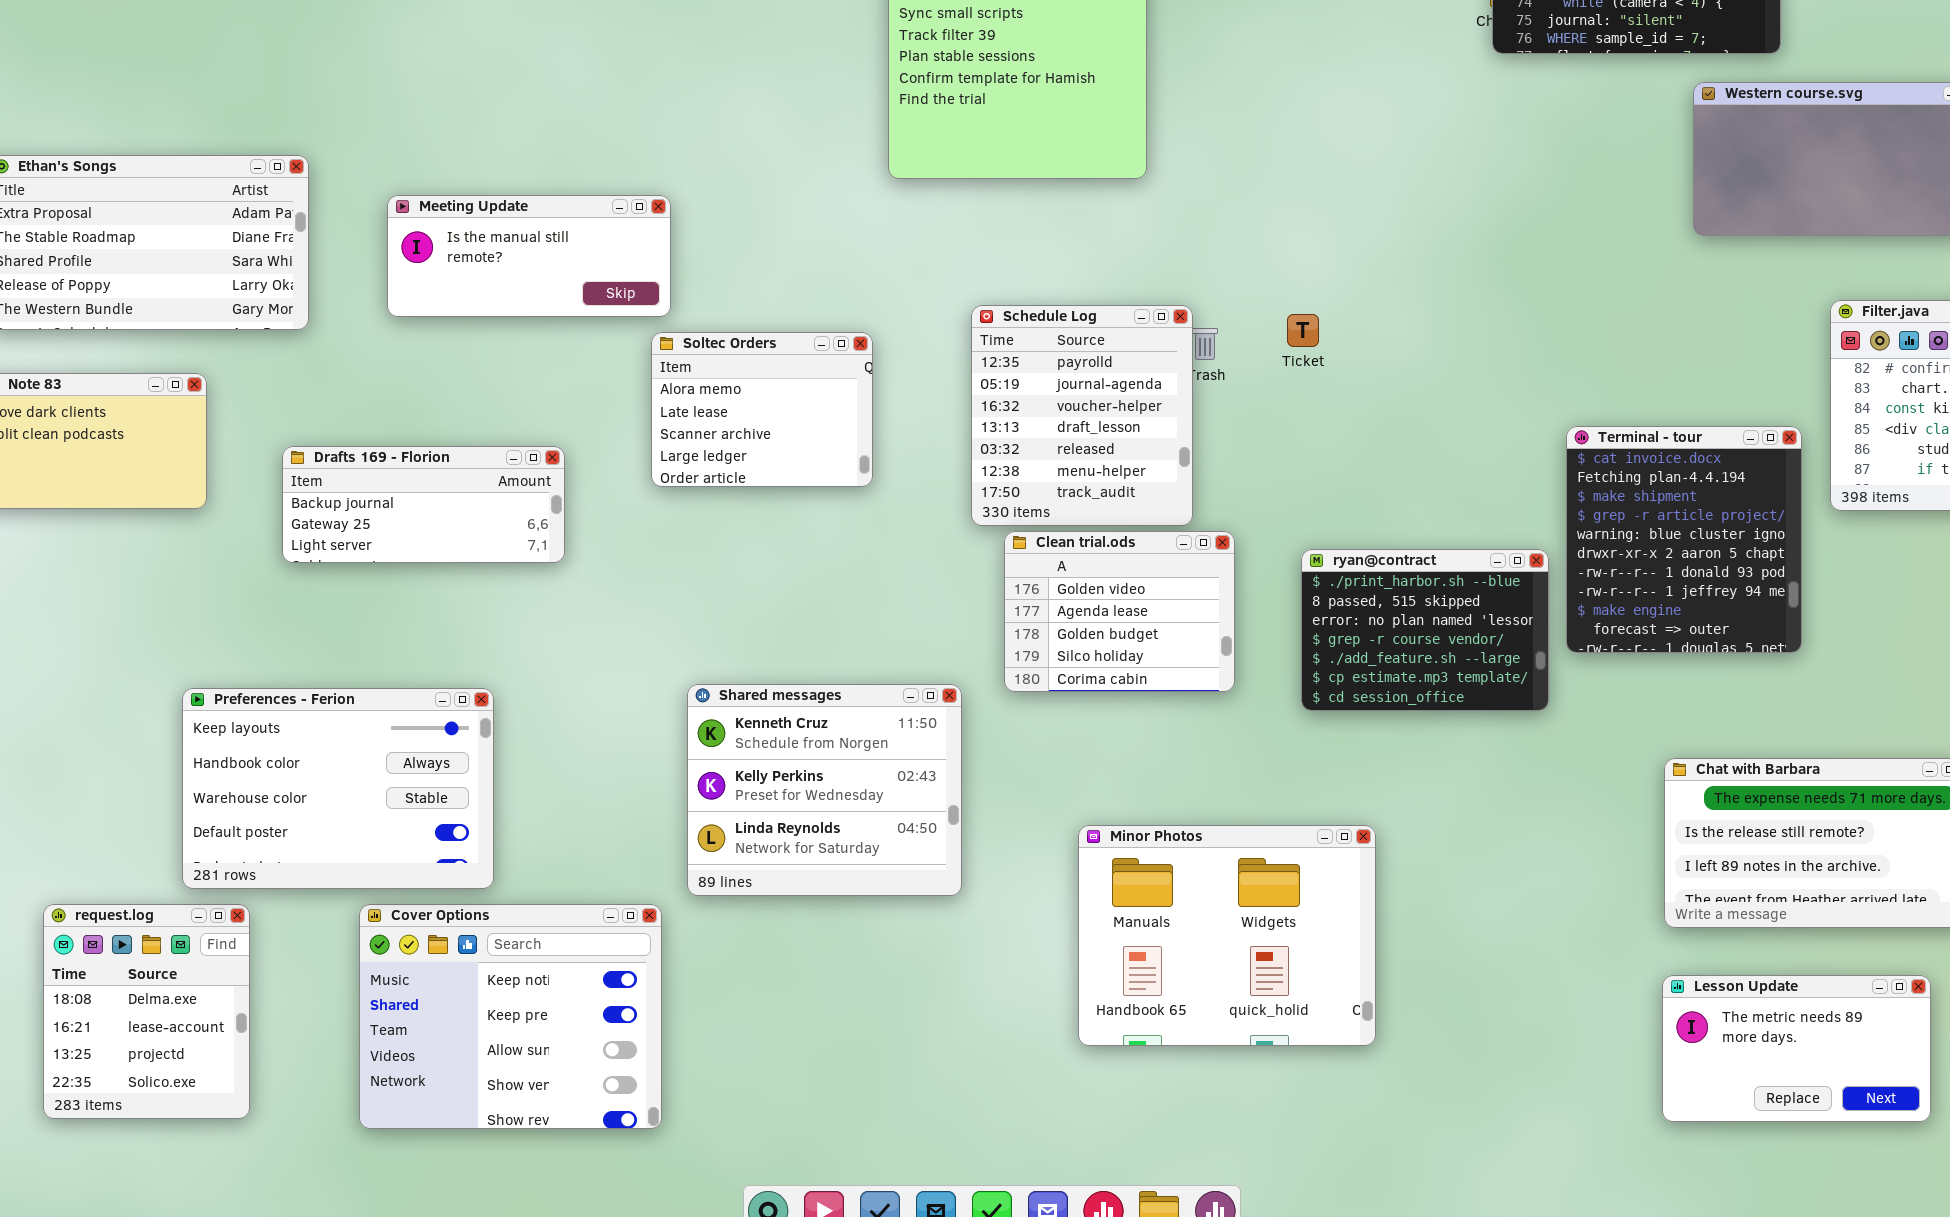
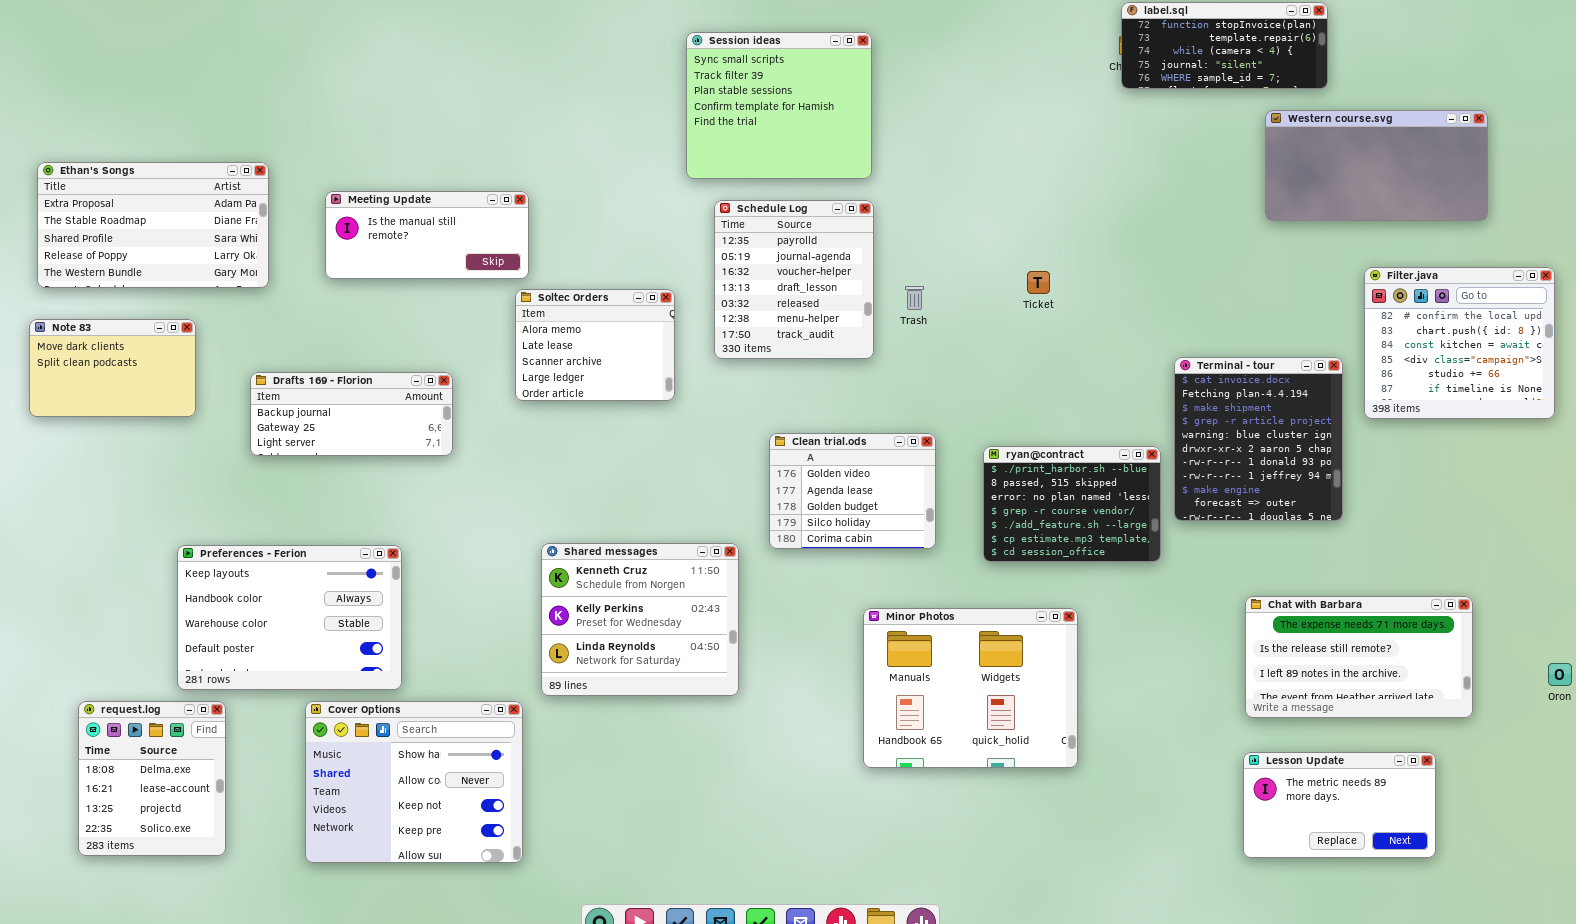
Schedule Log: [971,305,1193,526] -> [714,200,874,359], moved
Ticket: [1287,314,1319,347] -> [1027,271,1050,294], moved
Minor Photos: [1078,825,1376,1046] -> [863,608,1078,768], moved
Cover Options: [359,904,662,1129] -> [305,701,523,863], scrolled up 2 rows

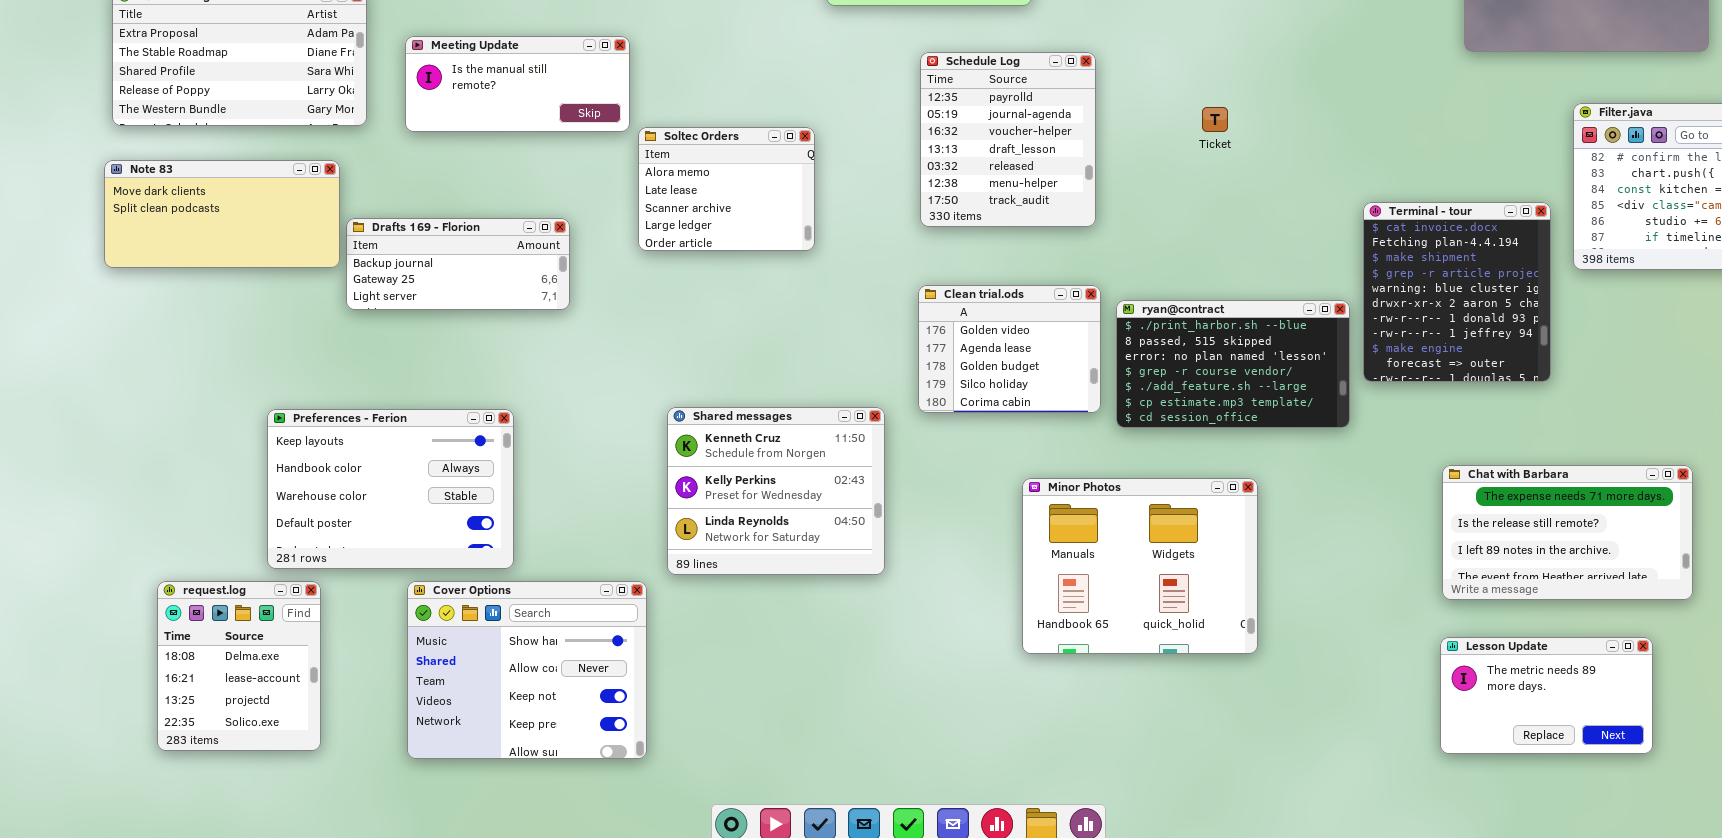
Meeting Update: [325,191,529,279] -> [405,36,630,132], moved
Schedule Log: [714,200,874,359] -> [920,52,1096,227], moved
Note 83: [29,319,196,417] -> [104,160,340,268], resized
ryan@contract: [983,446,1161,562] -> [1116,300,1350,428], resized

